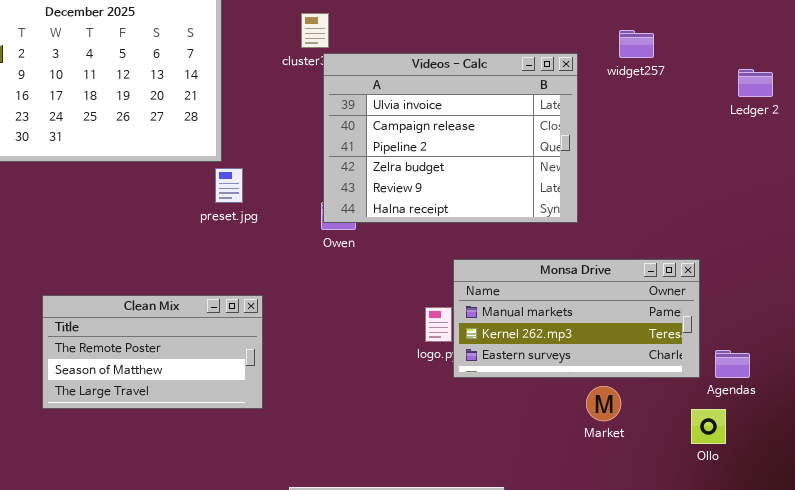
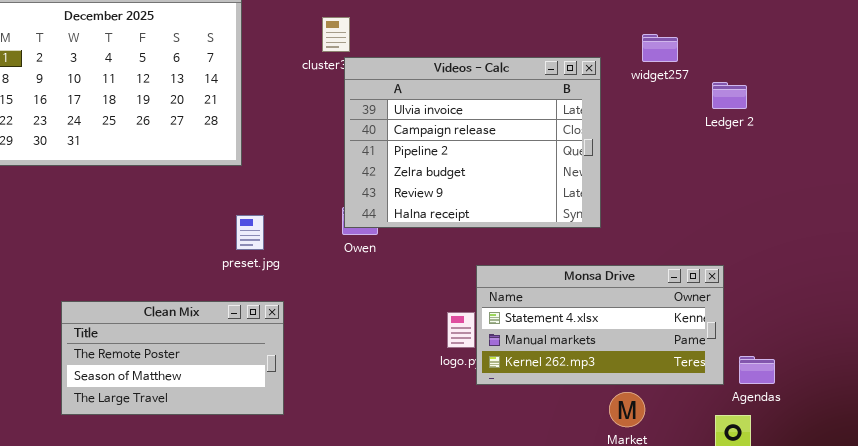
Ledger 2: [738,69,773,97] -> [712,82,747,109], moved
preset.jpg: [215,168,243,203] -> [236,215,264,250], moved
Monsa Drive: [453,259,700,378] -> [476,265,724,385], scrolled up 1 row

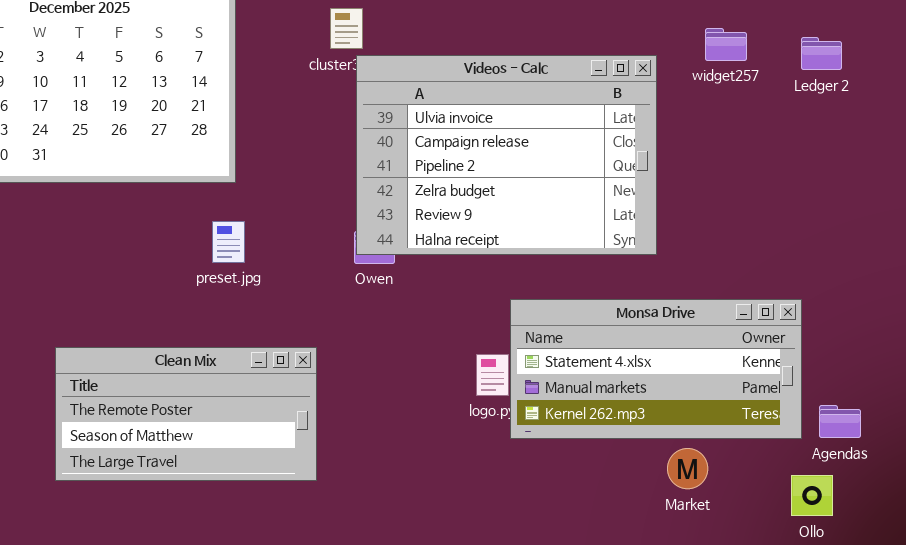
Ledger 2: [712,82,747,109] -> [801,37,842,70], moved
preset.jpg: [236,215,264,250] -> [212,221,245,263], moved
Clean Mix: [61,301,284,415] -> [55,347,317,481], moved

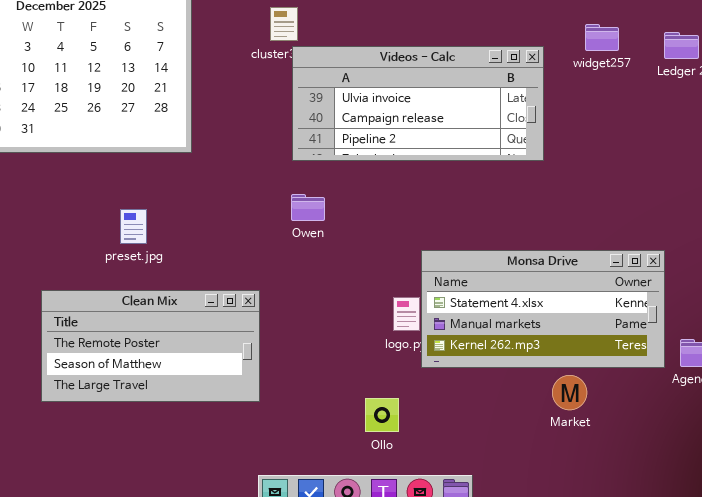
Videos - Calc: [356,55,657,255] -> [292,46,544,161], resized
preset.jpg: [212,221,245,263] -> [120,209,147,244], moved
Ollo: [791,475,833,516] -> [365,398,399,432], moved

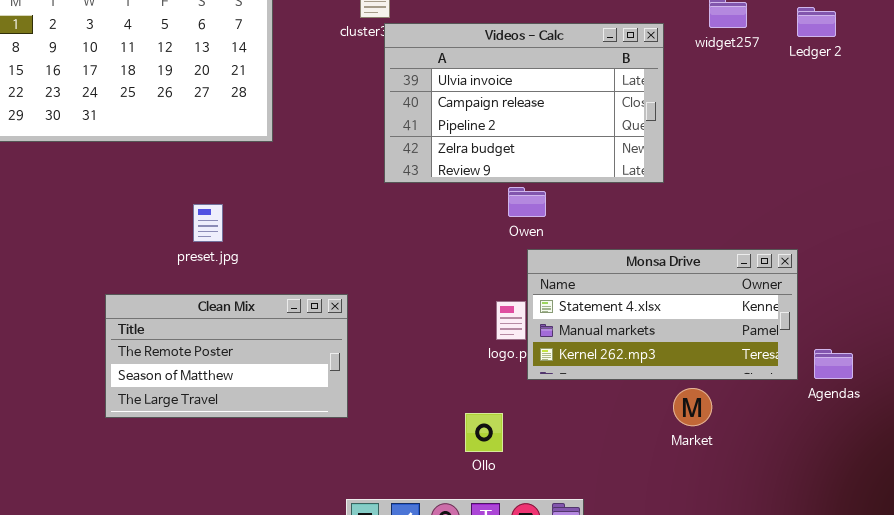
Videos - Calc: [292,46,544,161] -> [384,23,664,183], resized
Owen: [291,194,325,221] -> [508,187,546,217], moved

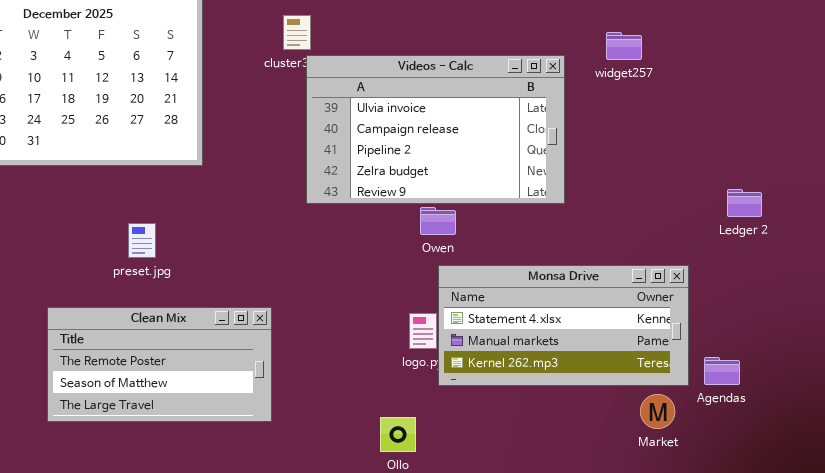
Ledger 2: [797,7,836,37] -> [727,189,762,217], moved
Market: [673,388,712,426] -> [640,394,675,429], moved

